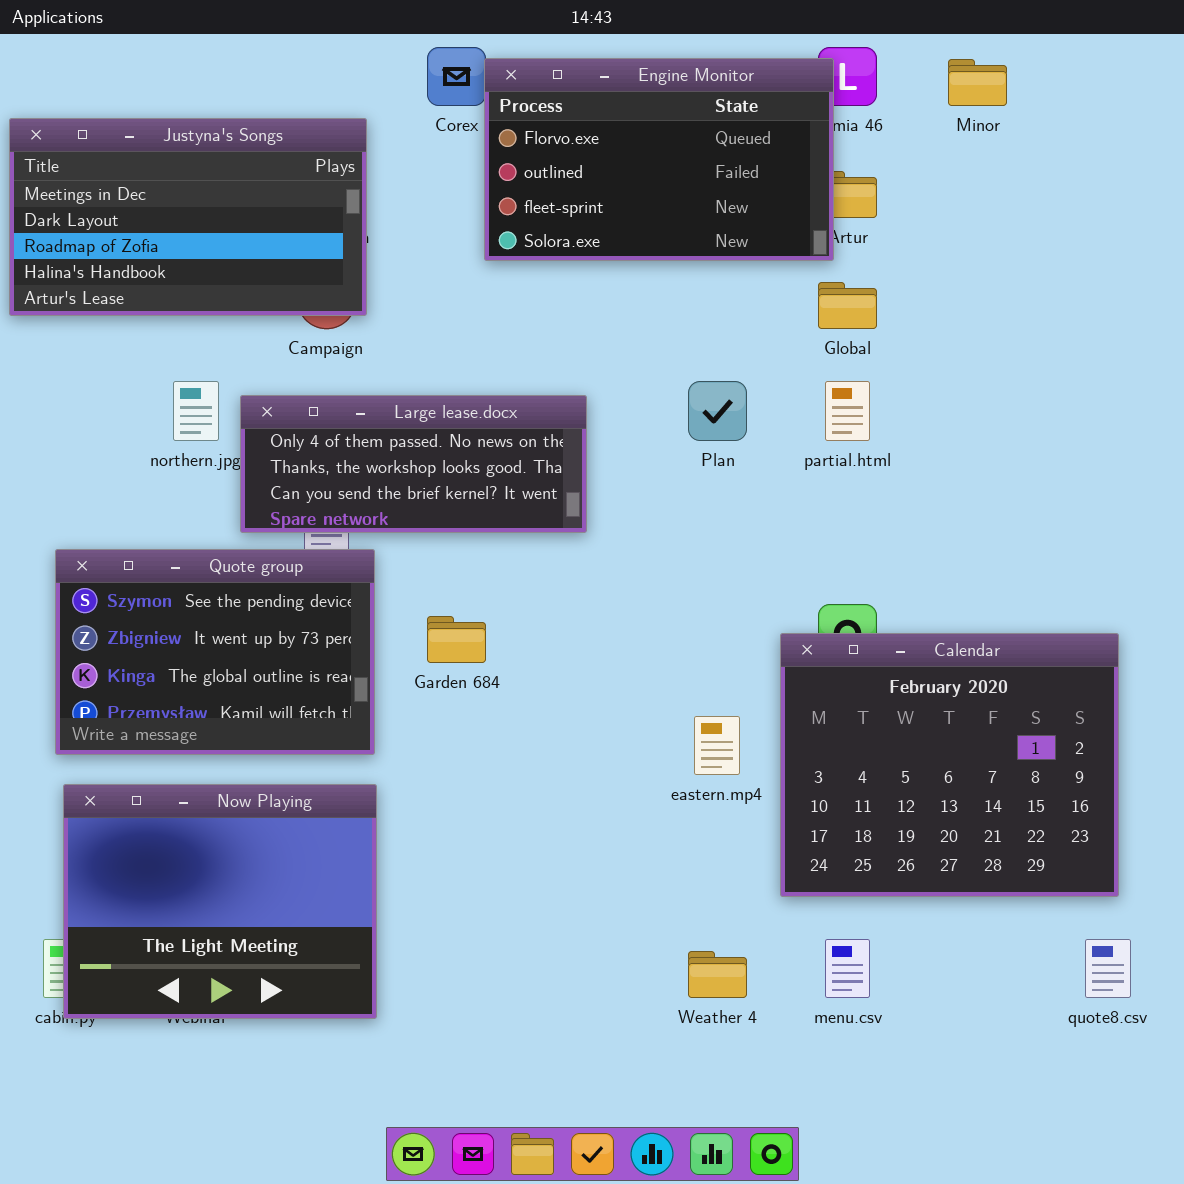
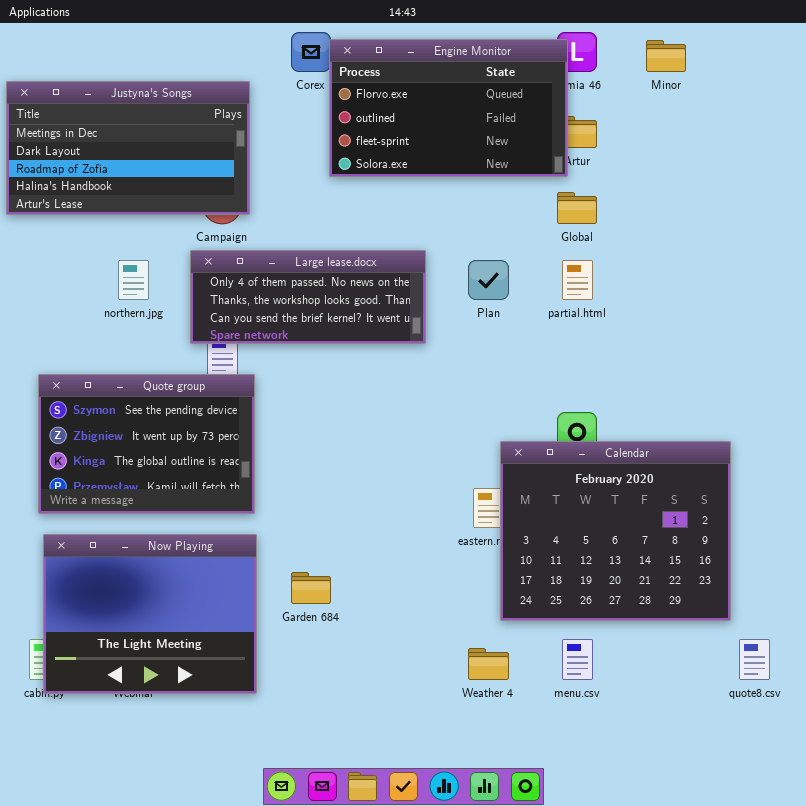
Large lease.docx: [240,395,587,533] -> [190,250,426,344], moved
Garden 684: [427,616,486,663] -> [291,572,331,604], moved
Calendar: [780,633,1119,897] -> [500,441,731,621], moved

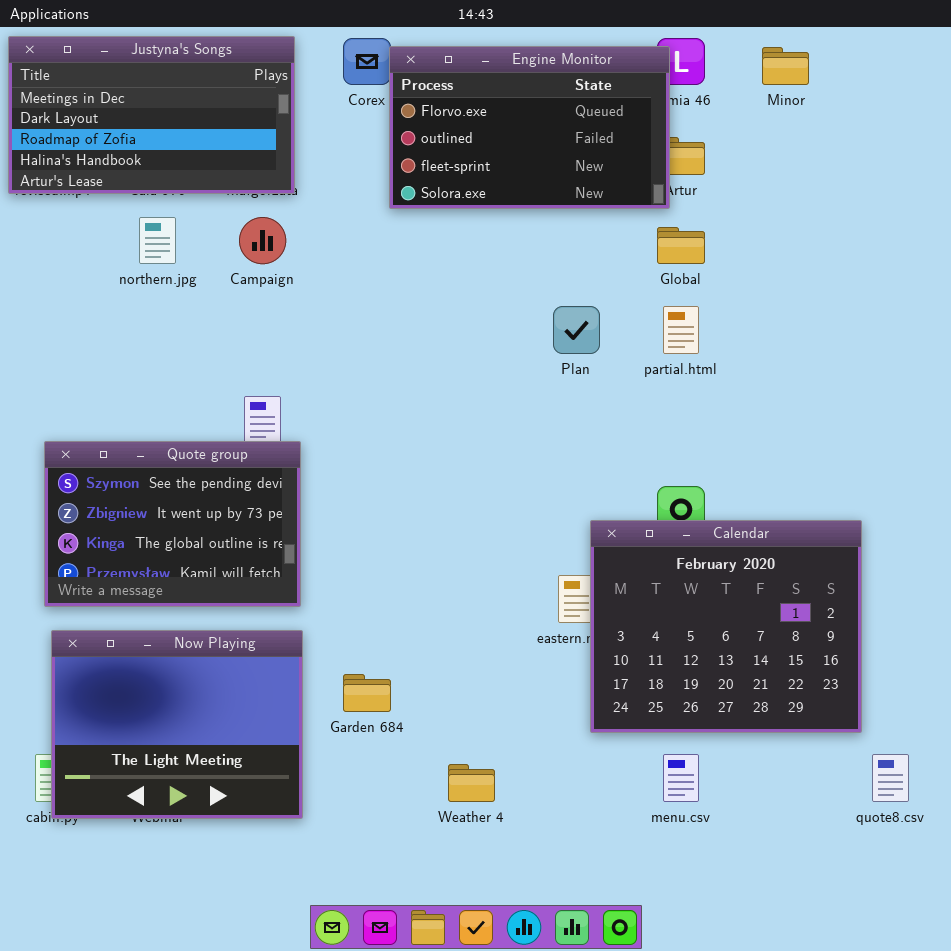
Justyna's Songs: [6,81,250,215] -> [8,36,295,194], moved
Large lease.docx: [190,250,426,344] -> none, closed
northern.jpg: [118,260,149,300] -> [139,217,176,264], moved
Weather 4: [468,648,509,680] -> [448,764,495,802], moved

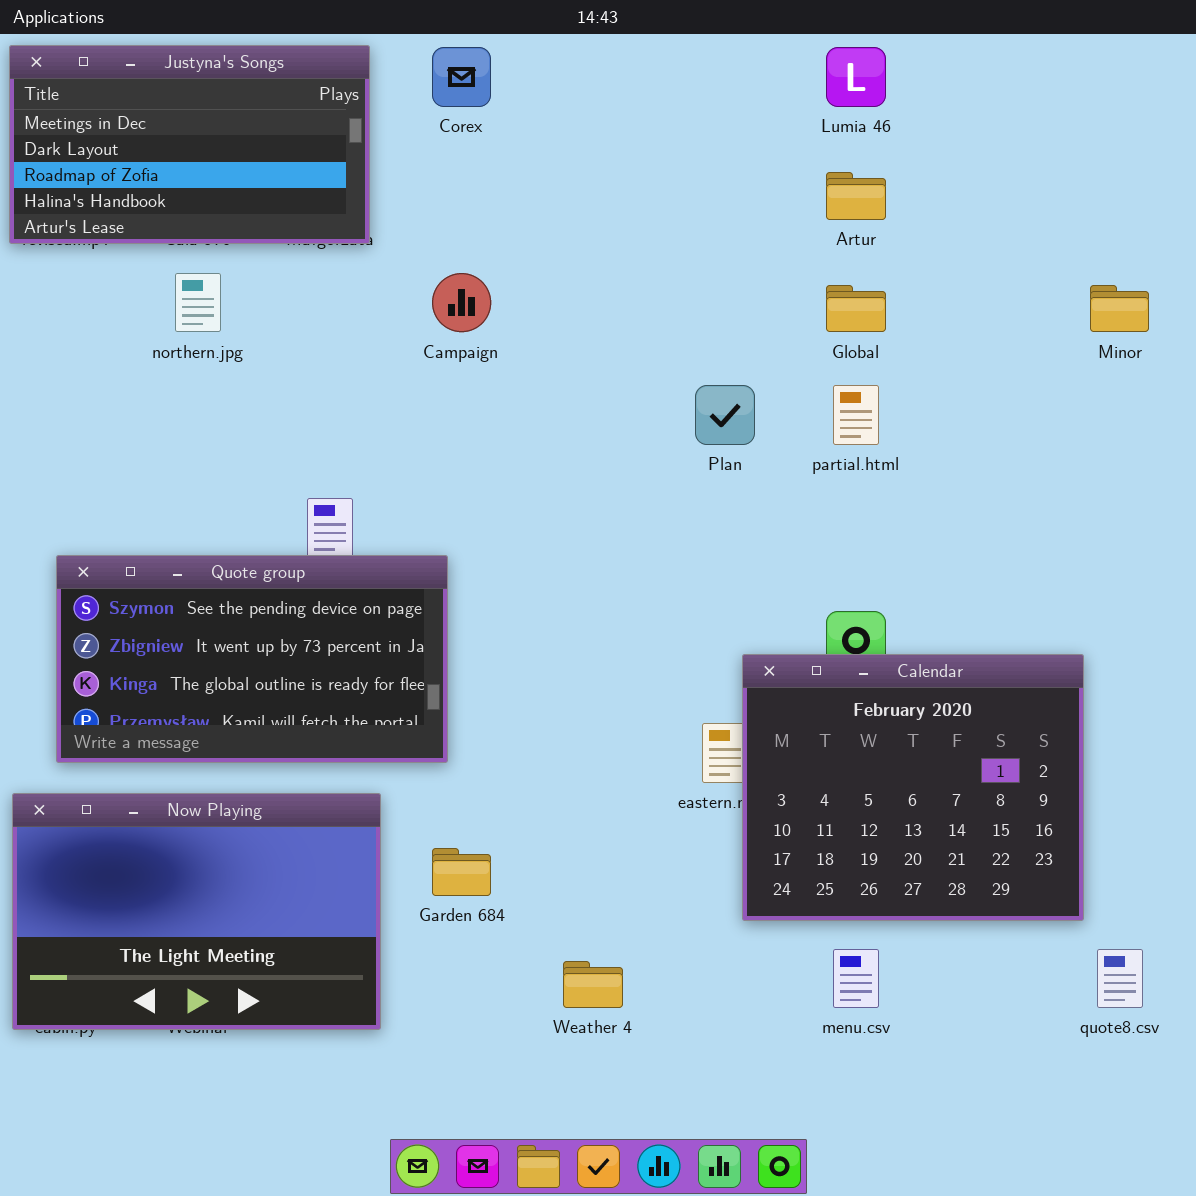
Engine Monitor: [389,46,670,209] -> none, closed
Minor: [762,47,809,85] -> [1090,285,1149,332], moved
Campaign: [239,217,286,264] -> [432,273,491,332], moved
Quote group: [44,441,301,607] -> [56,555,448,763], resized
Now Playing: [51,630,303,819] -> [12,793,381,1030], resized

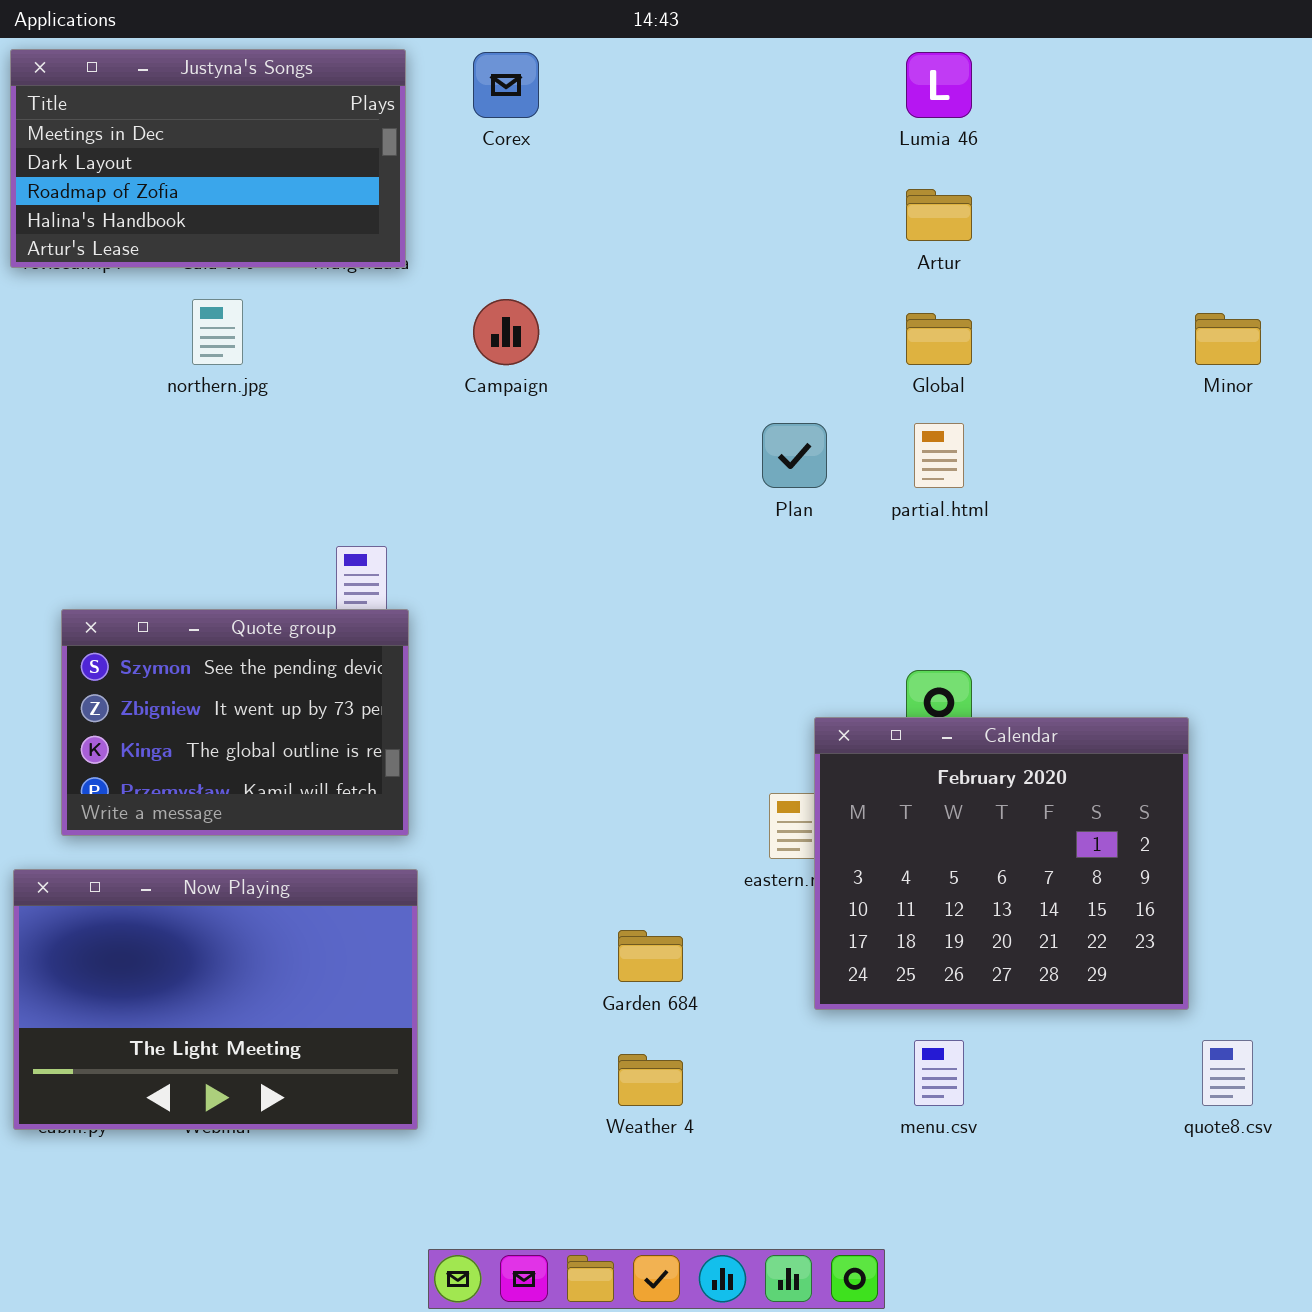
Quote group: [56,555,448,763] -> [61,609,409,836], resized
Garden 684: [432,848,491,896] -> [618,930,683,982], moved

